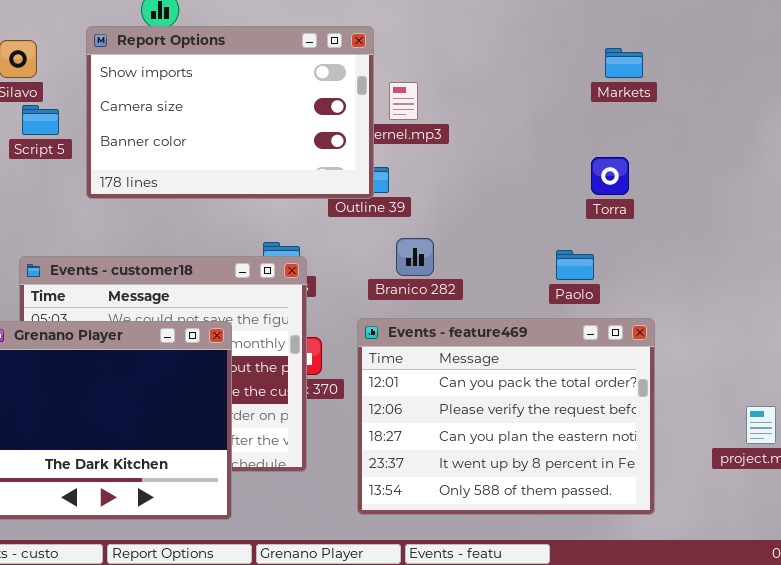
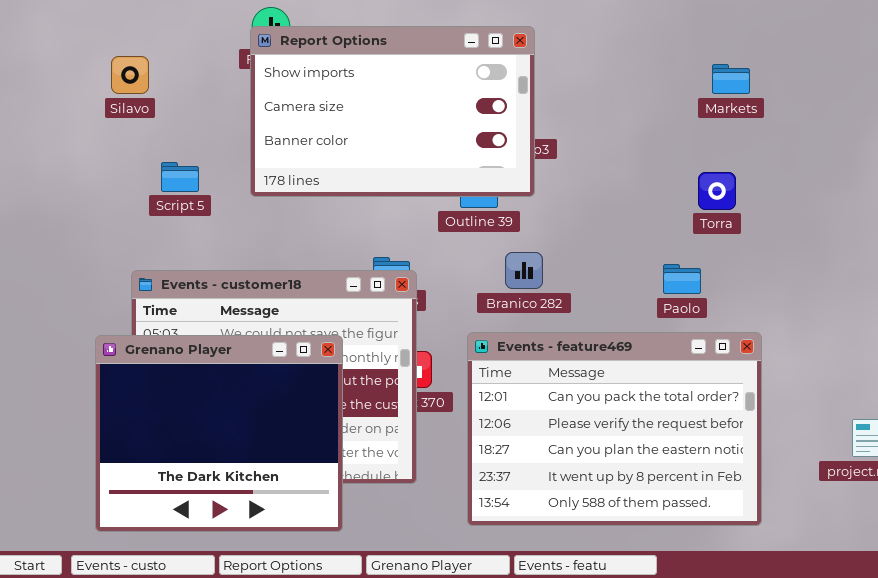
Report Options: [86,26,374,199] -> [250,26,535,197], moved
Script 5: [22,105,59,135] -> [161,162,199,192], moved

